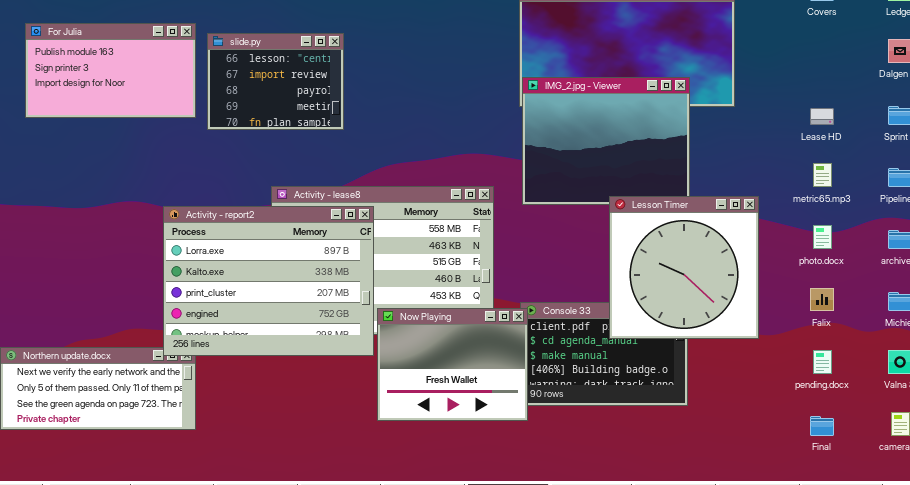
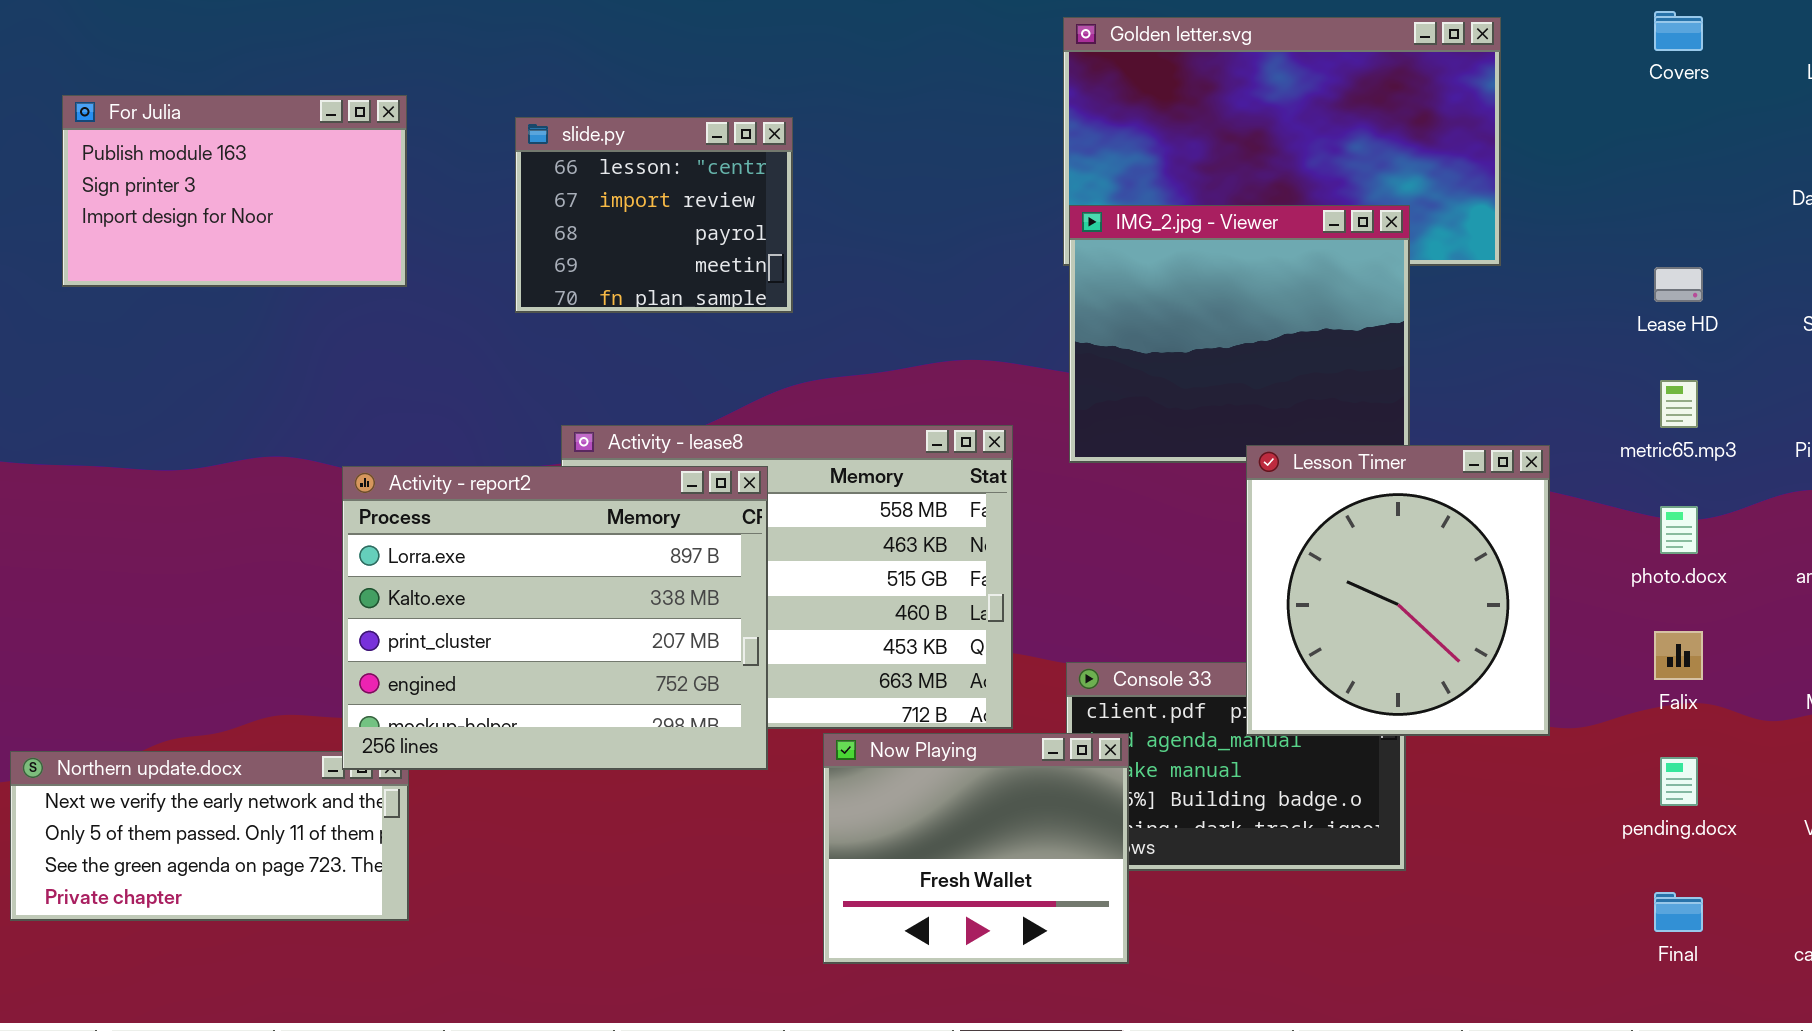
slide.py: [207,33,344,130] -> [515,117,793,313], moved
Now Playing: [377,308,528,421] -> [823,733,1129,964], moved

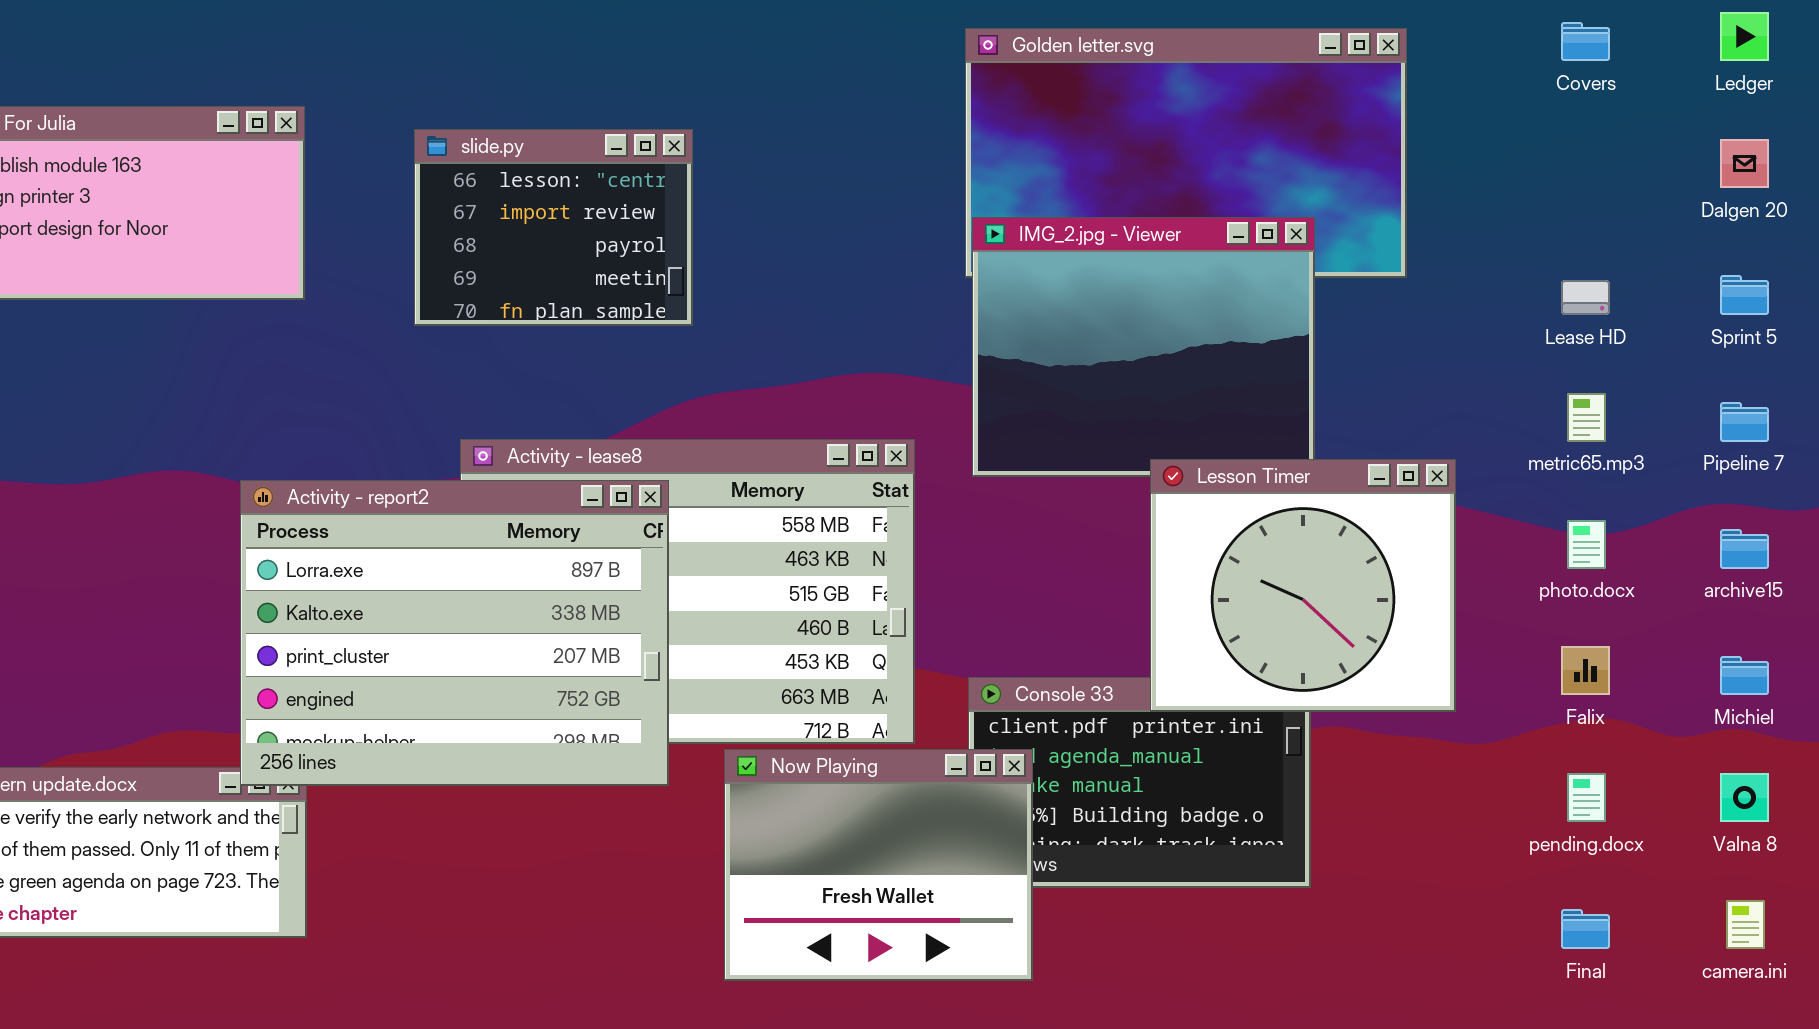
Lesson Timer: [1246,445,1550,736] -> [1150,459,1456,712], resized

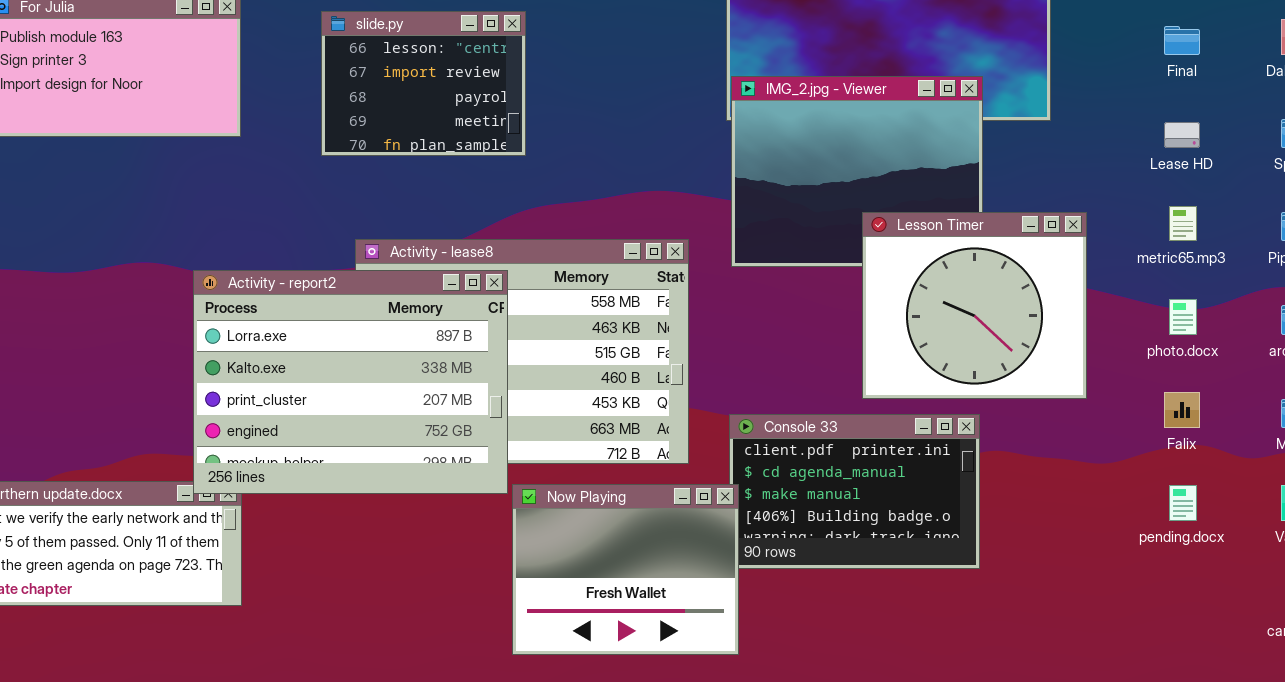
Lesson Timer: [1150,459,1456,712] -> [862,212,1087,399], moved
Now Playing: [724,749,1033,981] -> [512,484,739,655], moved
Final: [1561,909,1610,949] -> [1164,26,1200,55], moved

